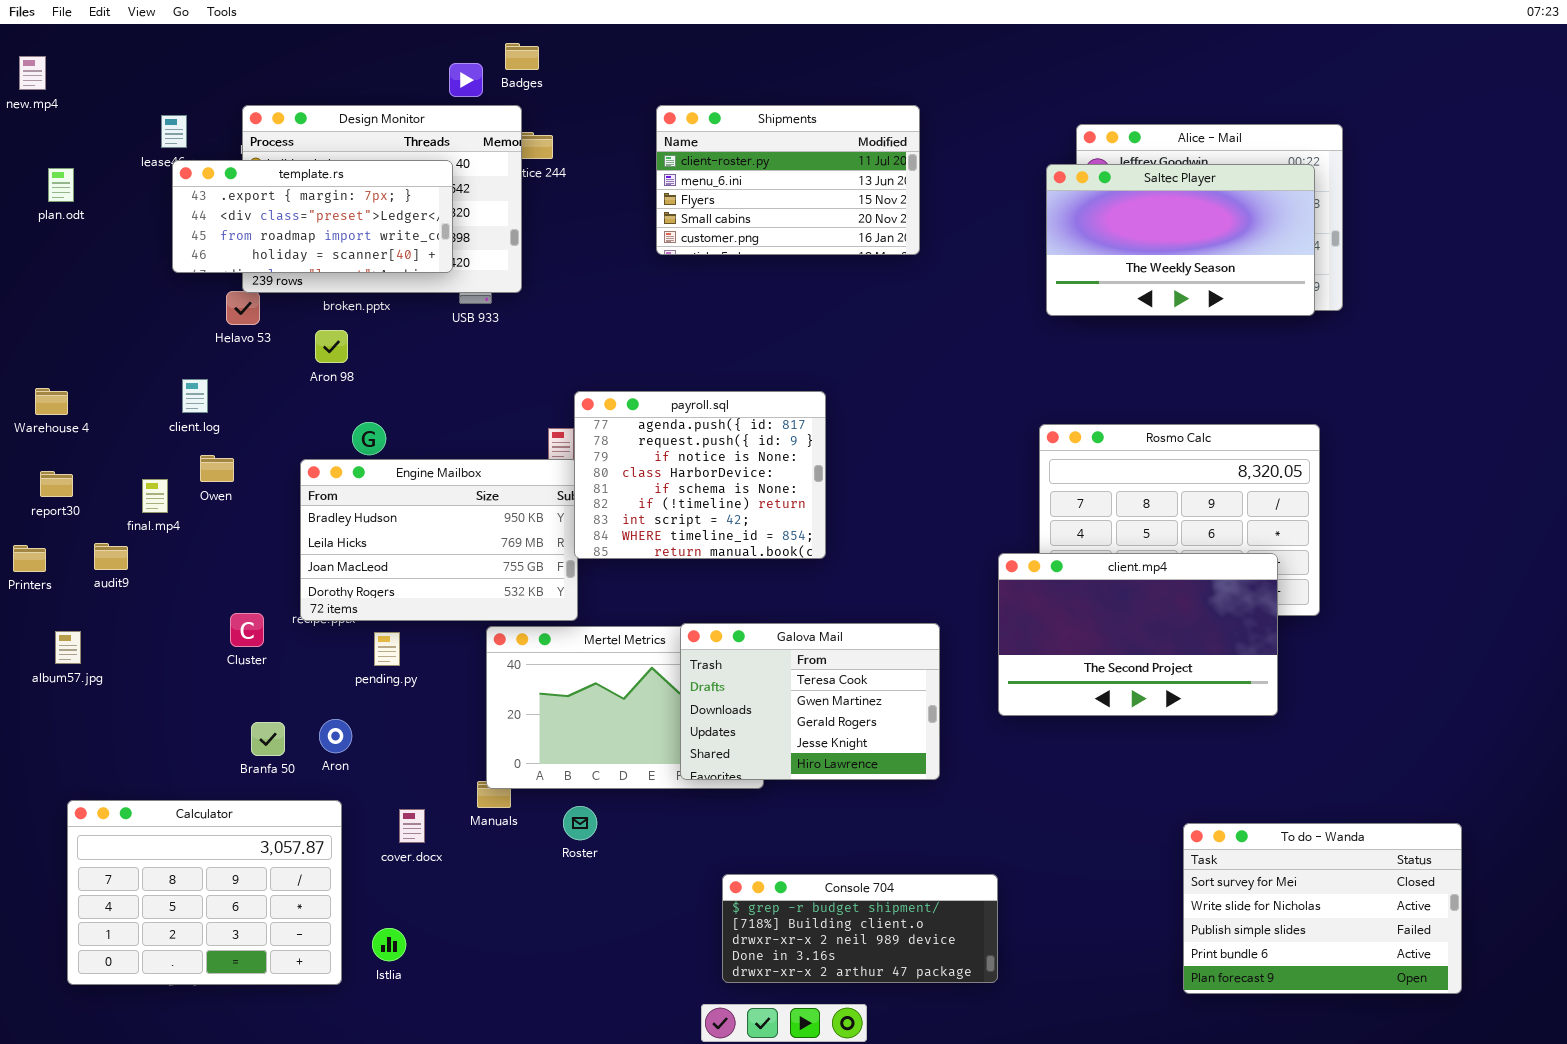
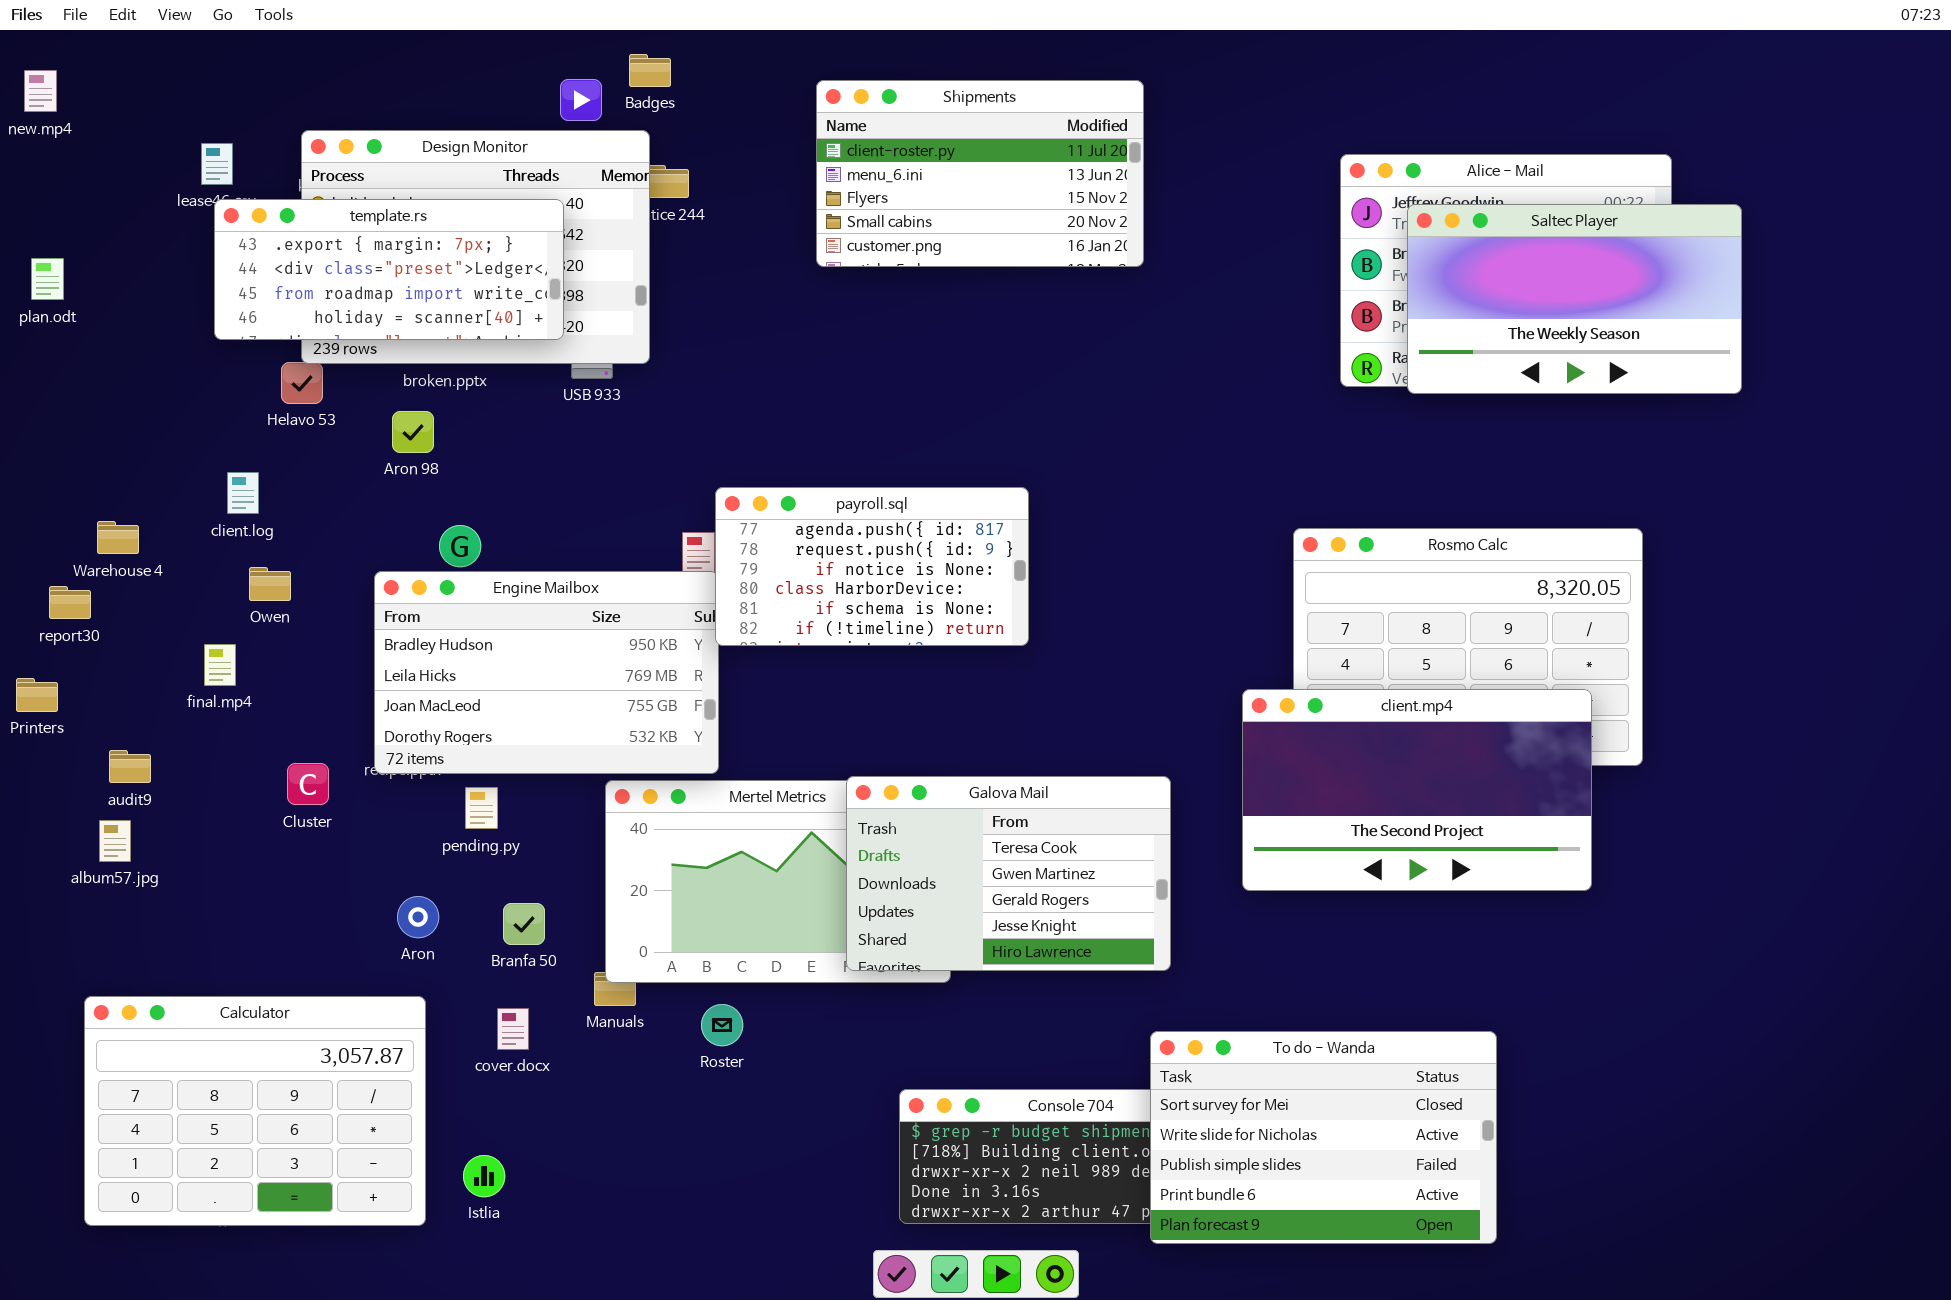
Shipments: [656,105,920,255] -> [816,80,1144,267], moved
Saltec Player: [1046,164,1315,316] -> [1407,204,1742,394], moved
plan.odt: [48,168,74,202] -> [31,258,64,300], moved
Warehouse 4: [35,388,68,415] -> [97,521,139,554], moved
payroll.sql: [574,391,826,559] -> [715,487,1029,646], resized
final.mp4: [142,479,168,513] -> [204,644,236,686], moved
audit9: [94,543,128,570] -> [109,750,151,783], moved
album57.jpg: [55,631,81,664] -> [99,820,131,862], moved
Branfa 50: [251,722,285,756] -> [503,903,545,945], moved
To do - Wanda: [1183,823,1462,994] -> [1150,1031,1497,1244], moved

